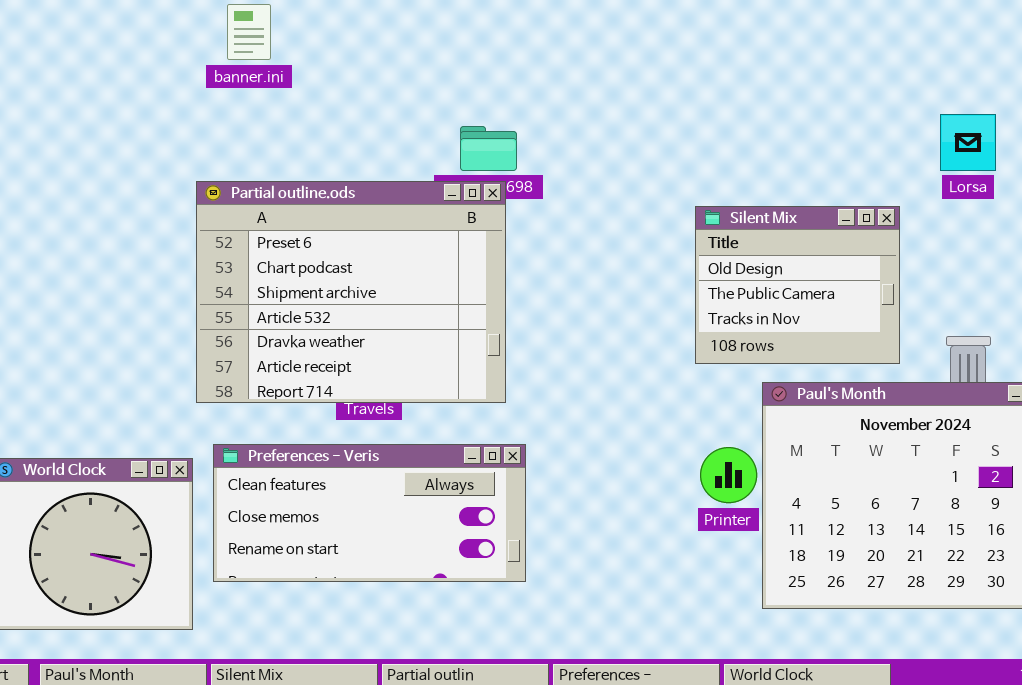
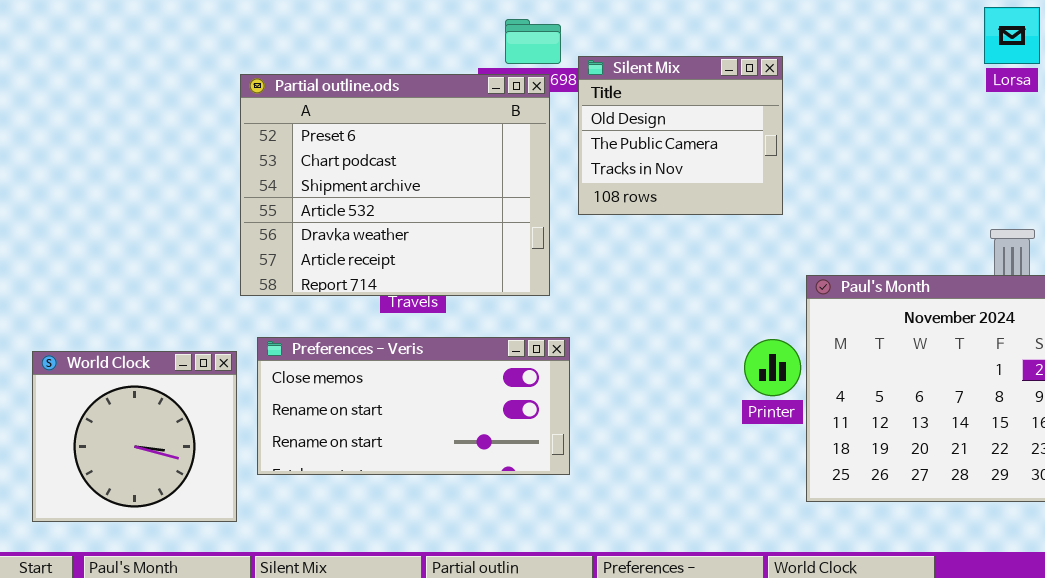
Silent Mix: [695,206,900,364] -> [578,56,783,215], moved
Preferences - Veris: [213,444,526,582] -> [257,337,570,475], scrolled down 1 row

